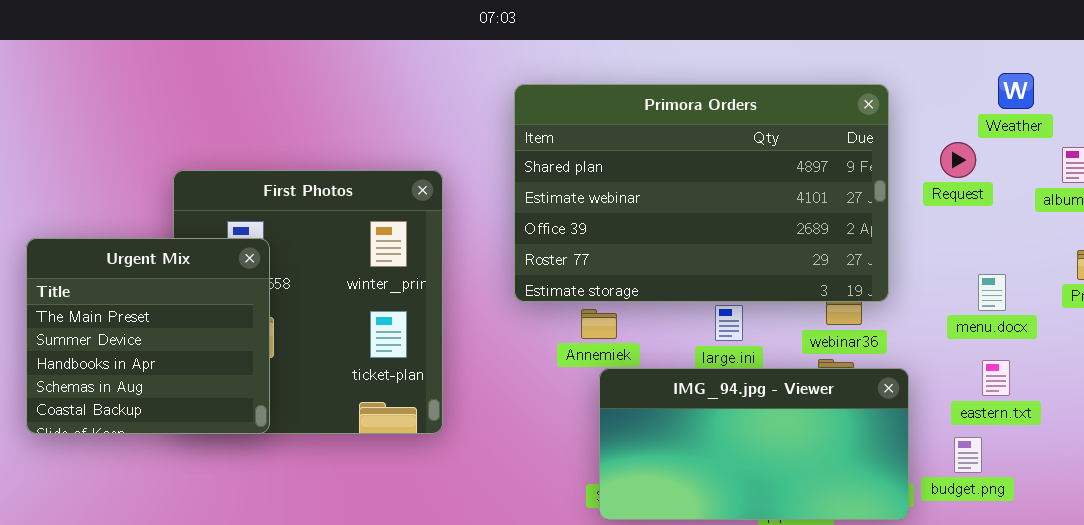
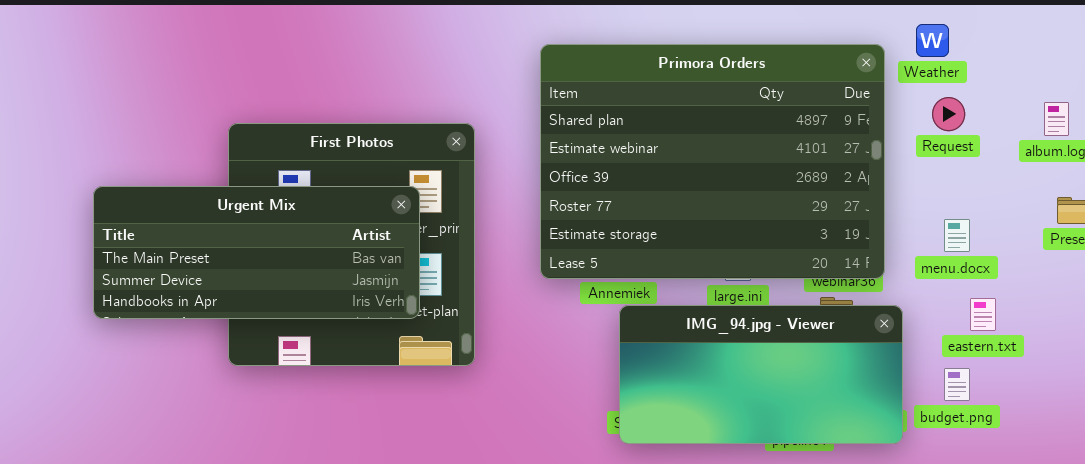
Weather: [998,73,1034,109] -> [916,24,949,57], moved
Primora Orders: [514,84,889,302] -> [540,44,885,279], resized
Urgent Mix: [26,238,270,434] -> [93,186,420,319], resized
menu.docx: [978,274,1006,311] -> [944,219,970,252], moved

